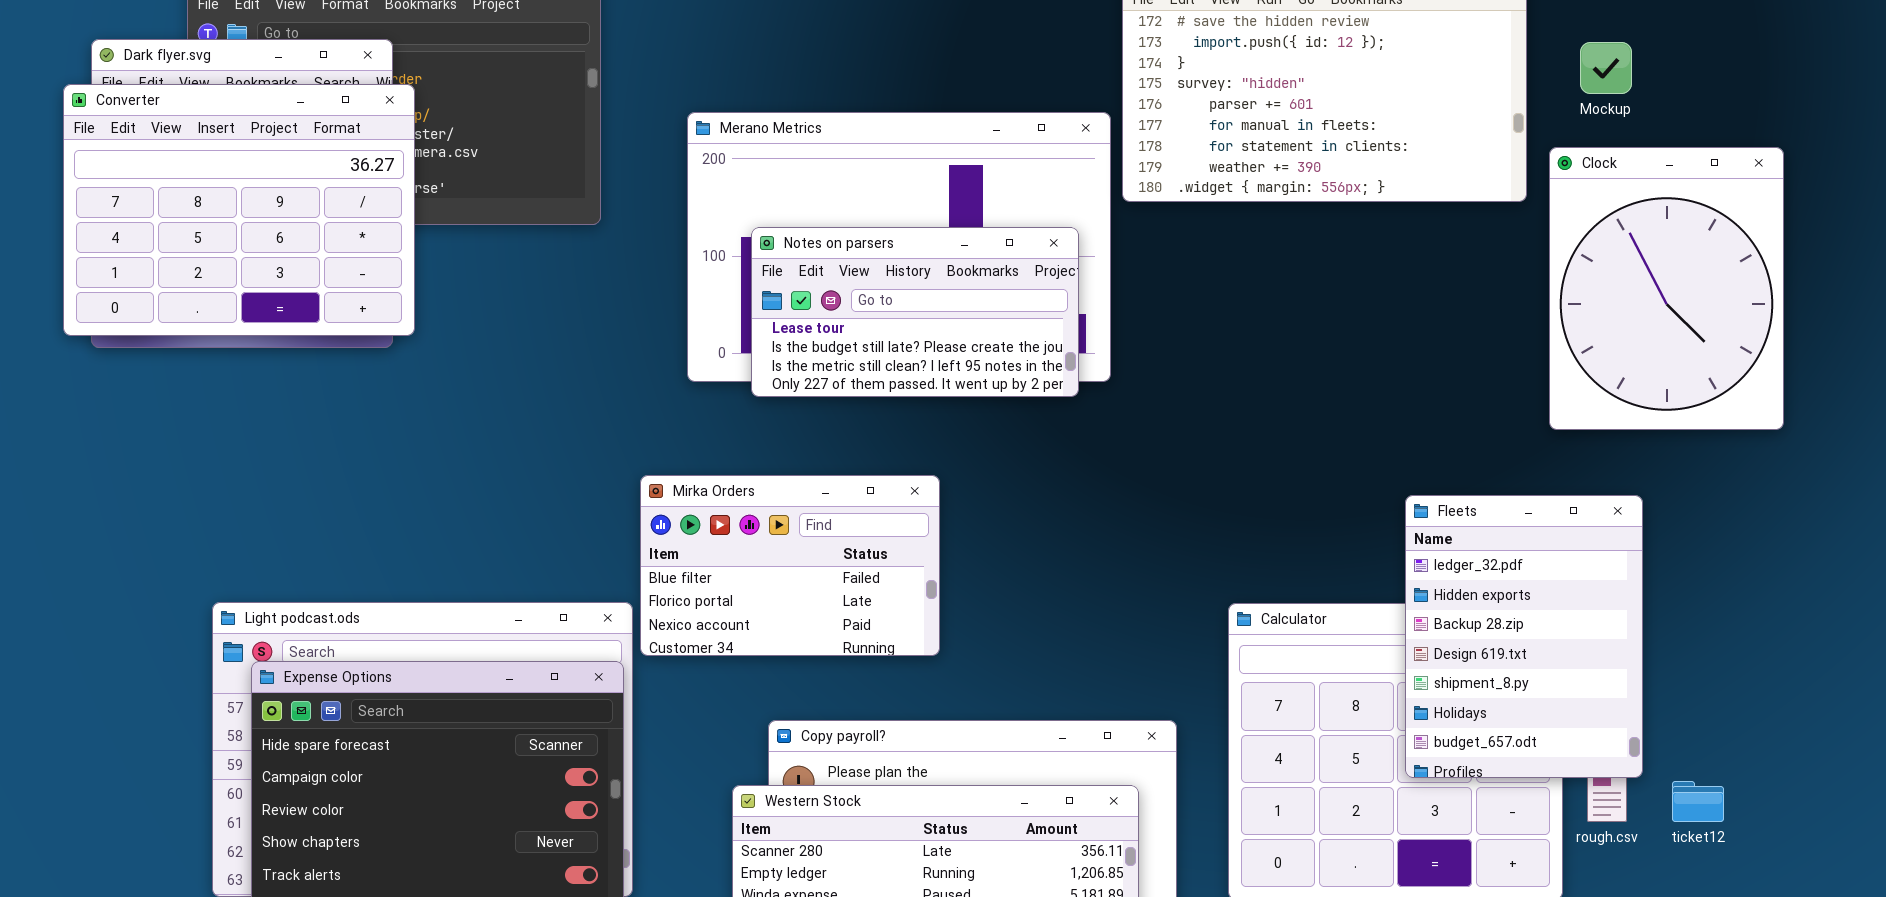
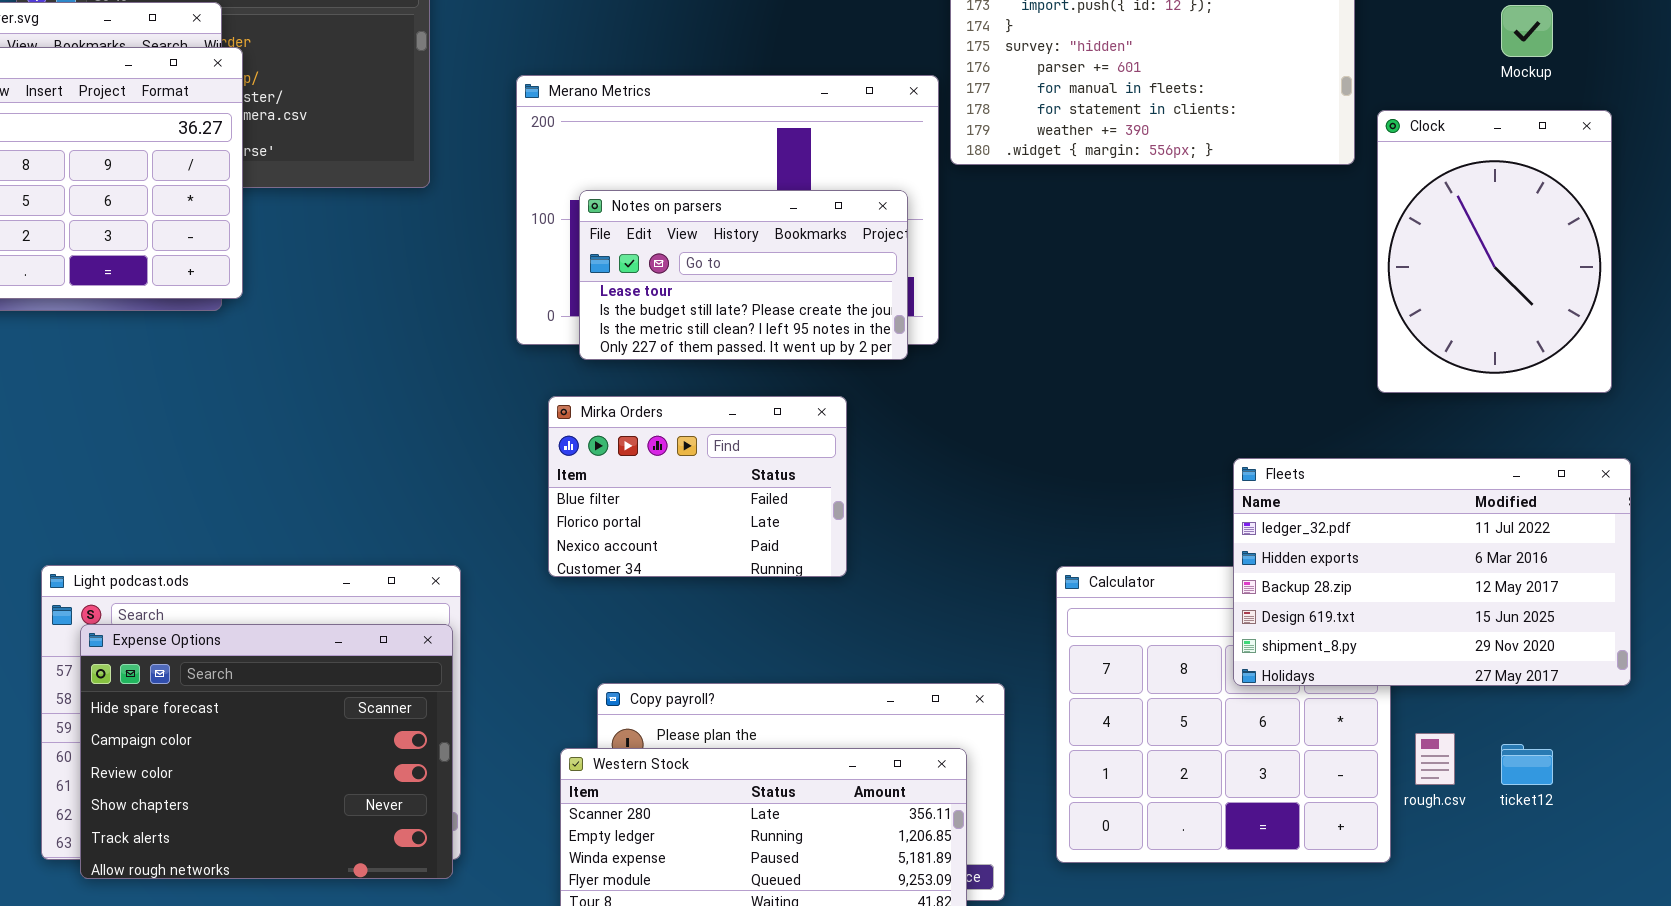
Mockup: [1580,42,1632,94] -> [1501,5,1553,57], moved
Mirka Orders: [640,475,940,656] -> [548,396,847,577], moved
Fleets: [1405,495,1643,778] -> [1233,458,1631,686], resized

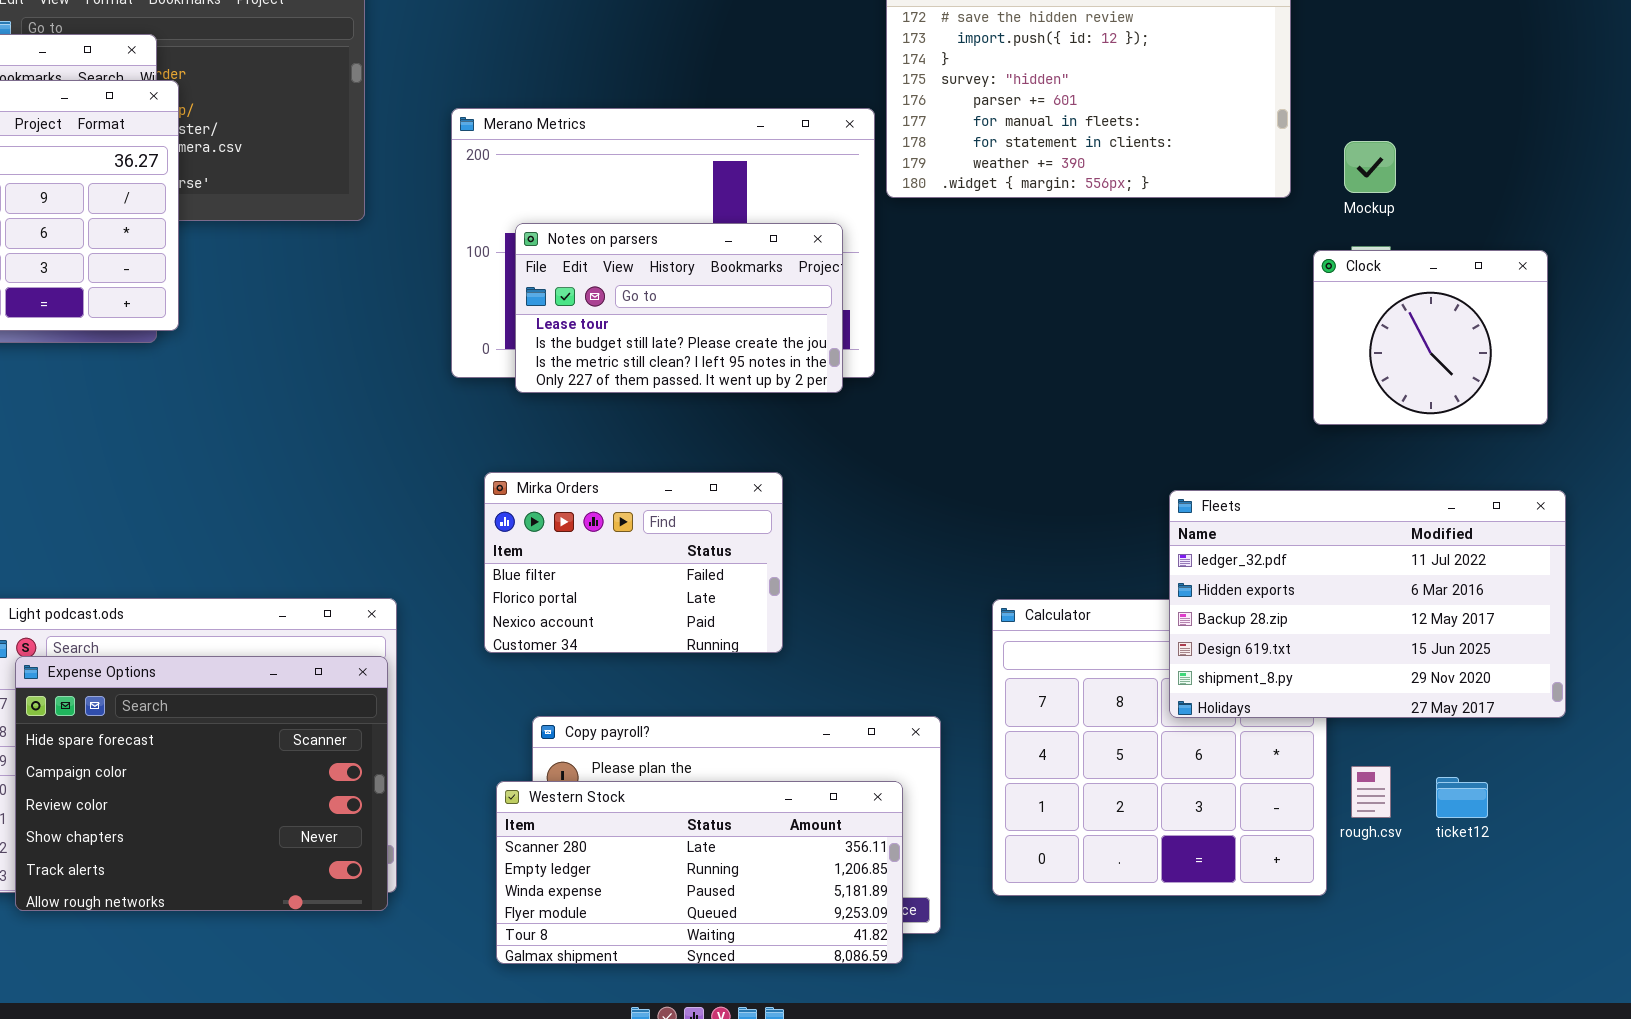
Mockup: [1501,5,1553,57] -> [1344,141,1396,193], moved
Clock: [1377,110,1612,393] -> [1313,250,1548,425], resized
Mirka Orders: [548,396,847,577] -> [484,472,783,653], moved

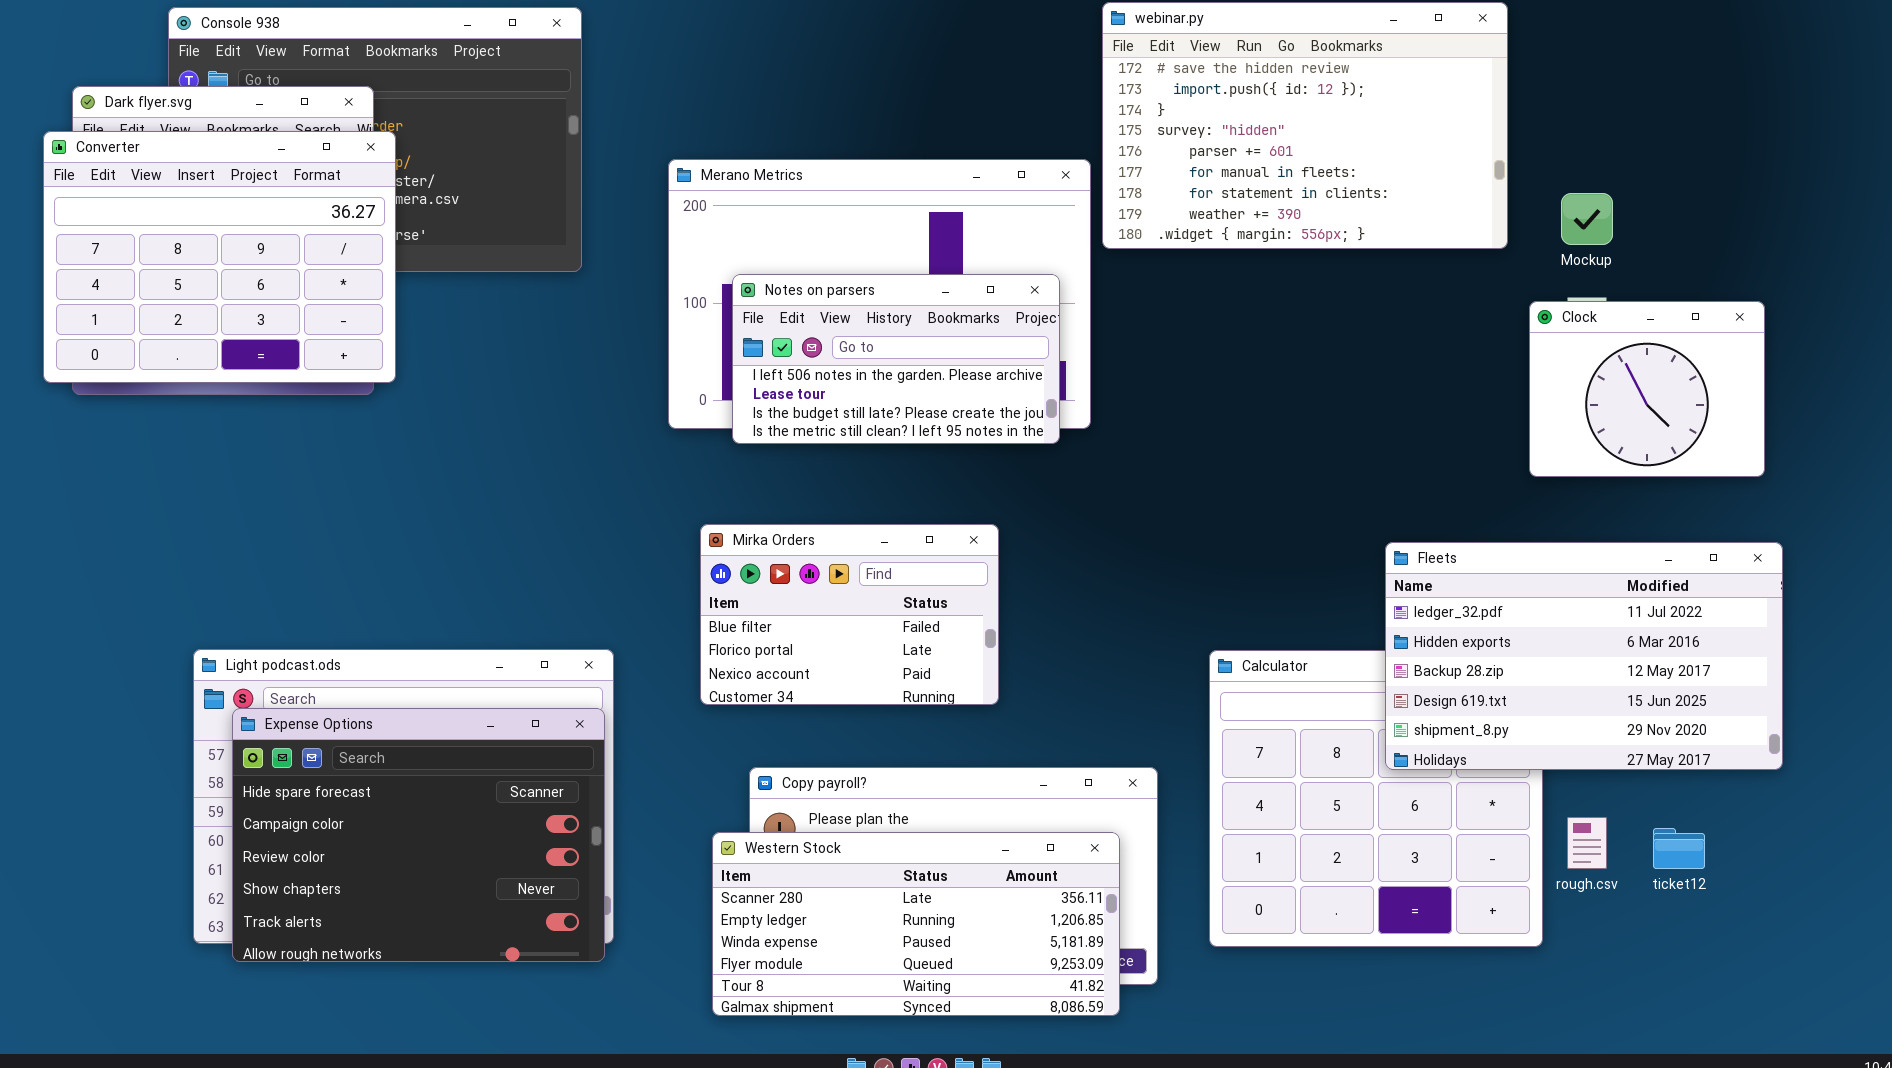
Notes on parsers: [515,223,843,393] -> [732,274,1060,444], scrolled up 1 row

